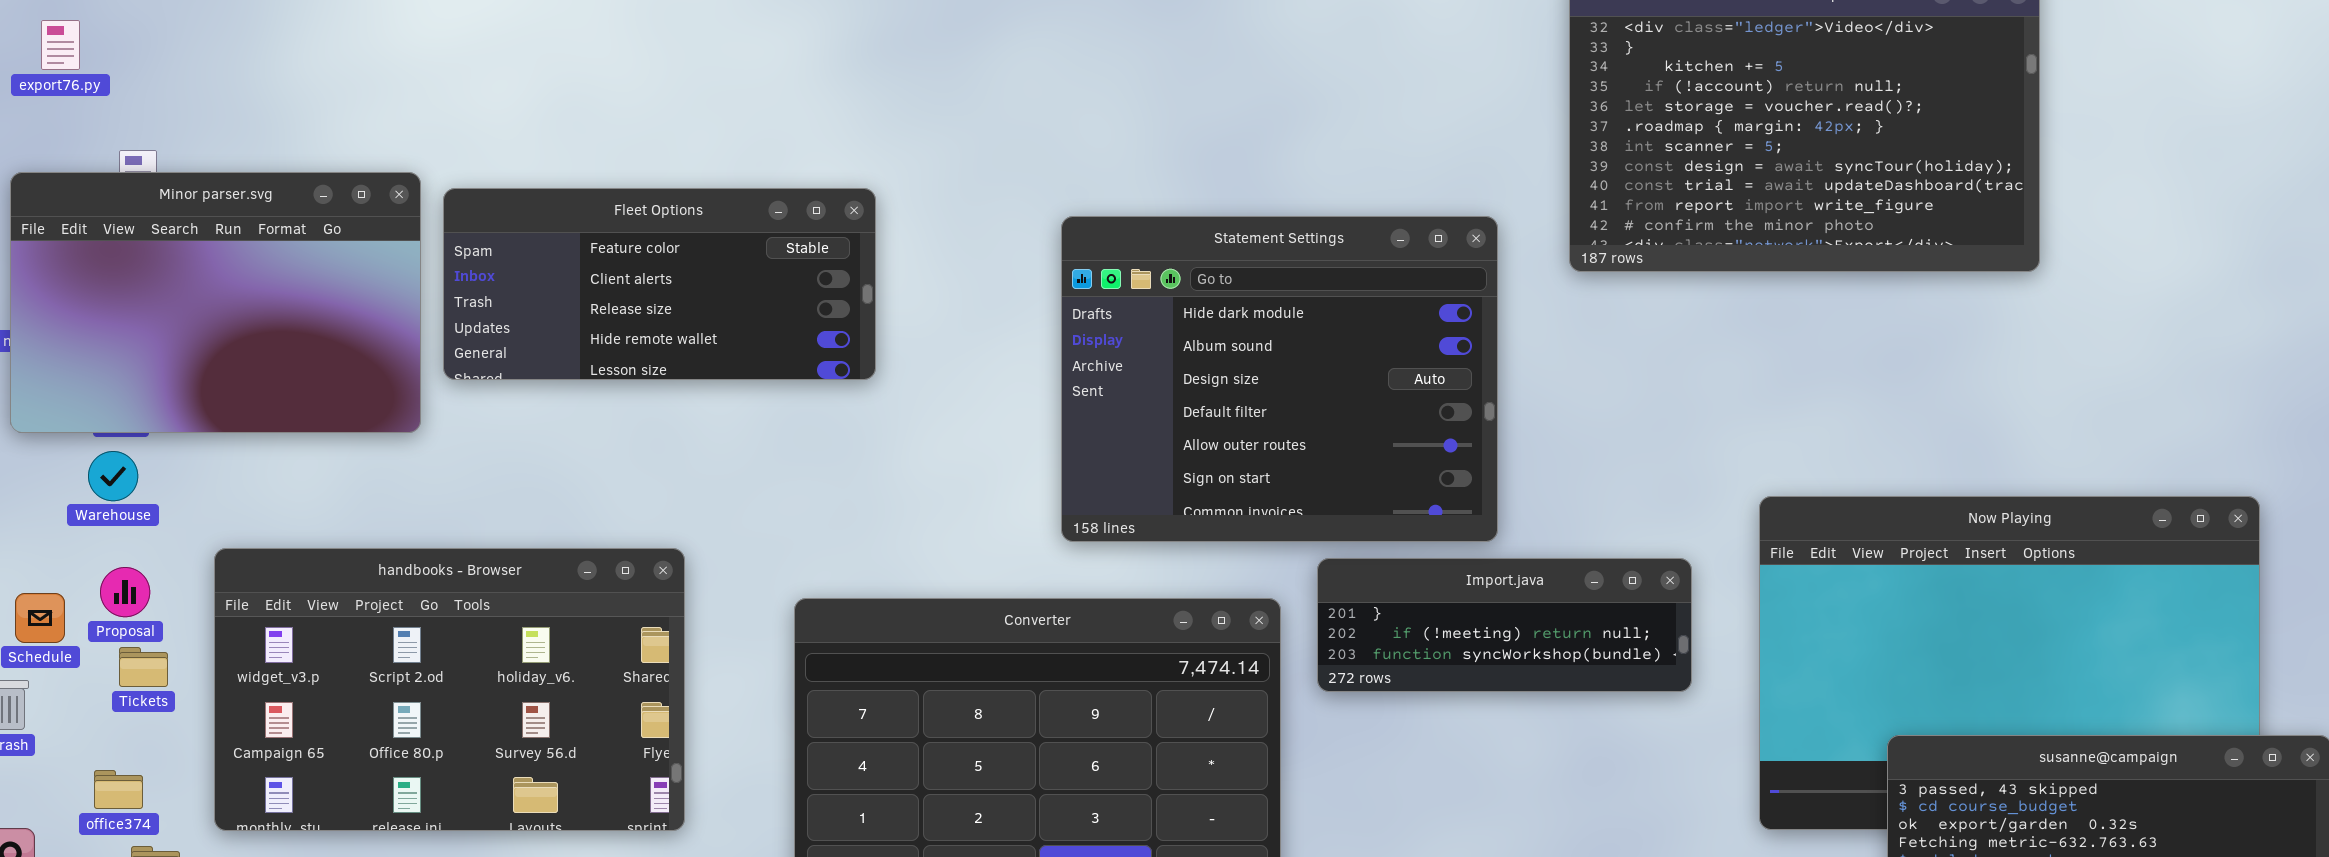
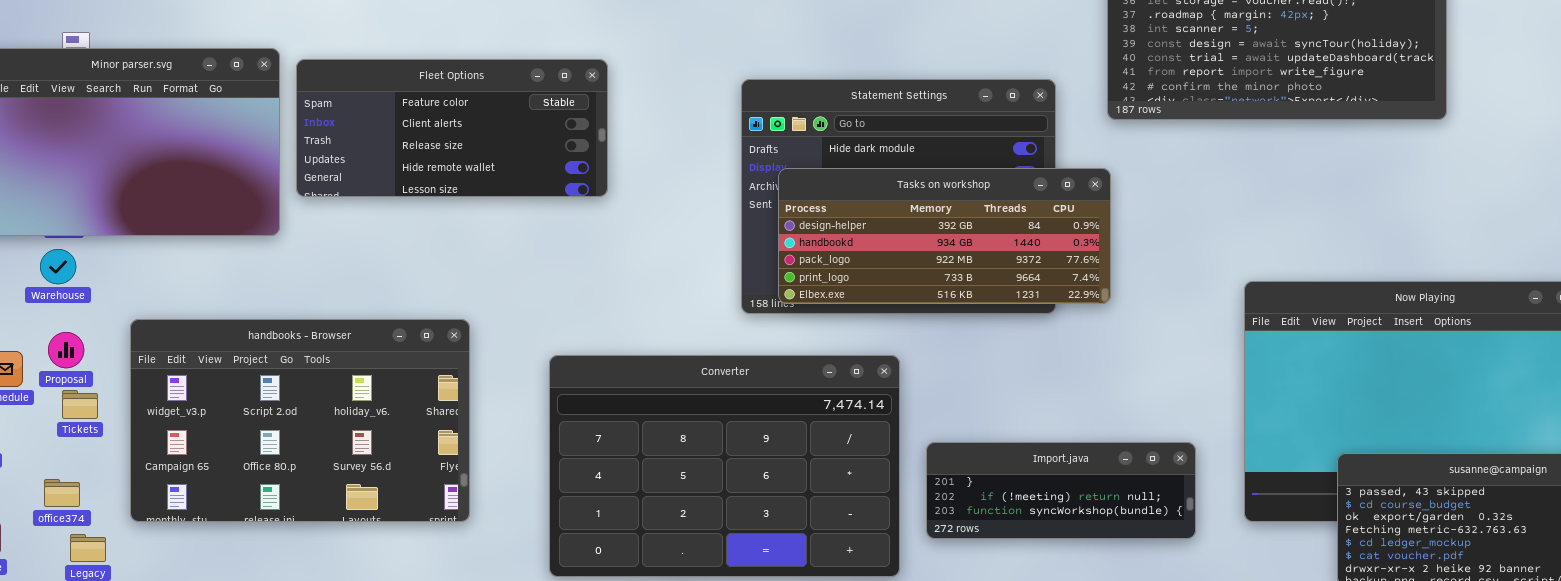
Tasks on workshop: none -> [778,168,1111,304], opened
Import.java: [1317,558,1692,692] -> [926,442,1196,539], moved

